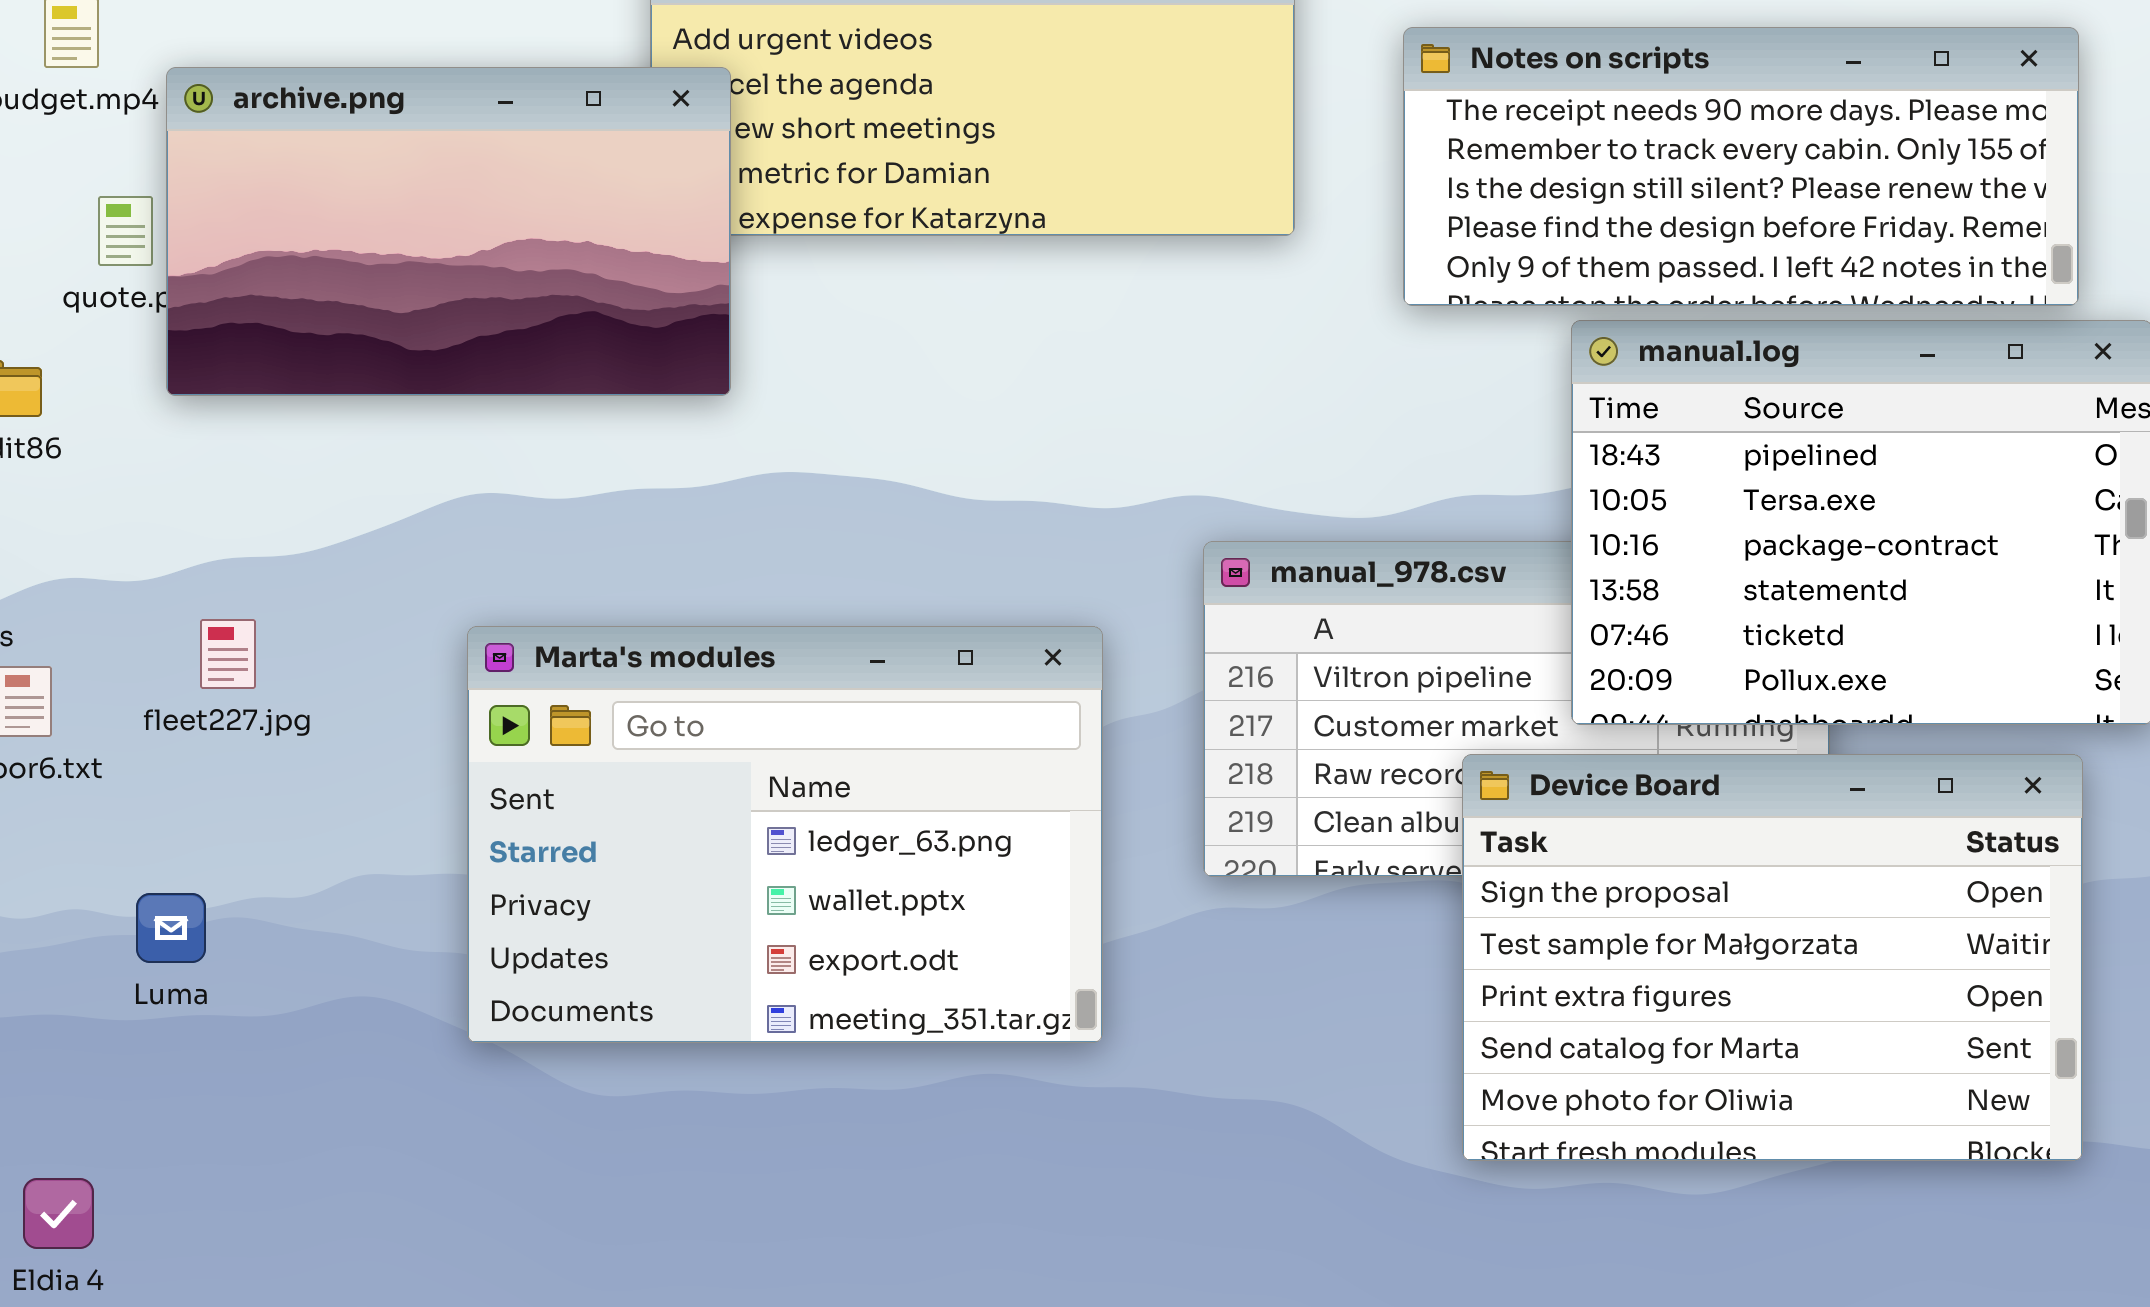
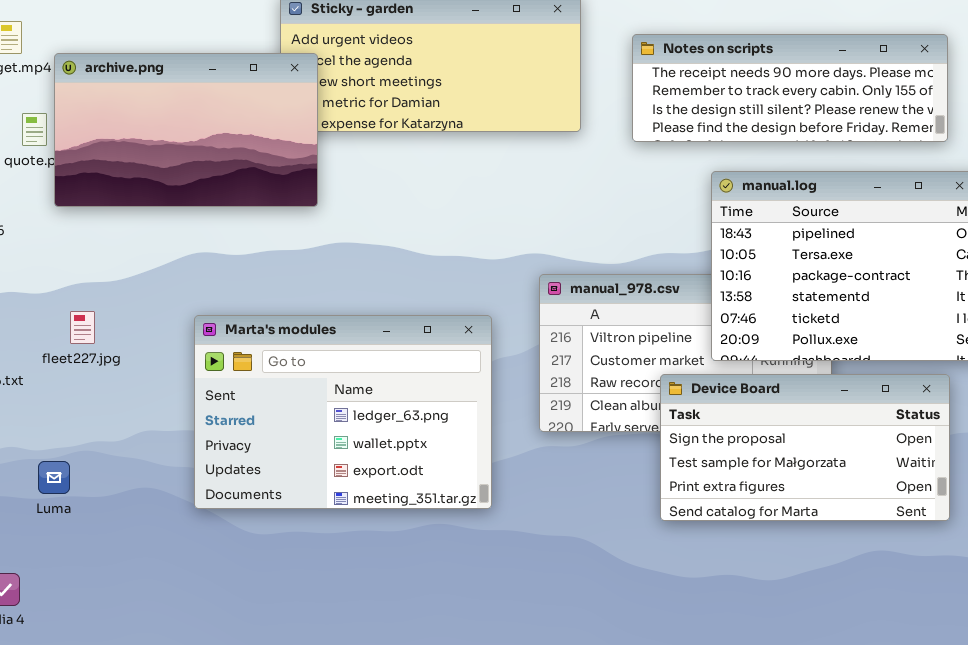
Notes on scripts: [1403,27,2079,306] -> [632,34,948,142], resized
Device Board: [1462,754,2083,1161] -> [660,374,950,521], resized
Luma: [136,893,206,963] -> [38,461,70,494], moved

